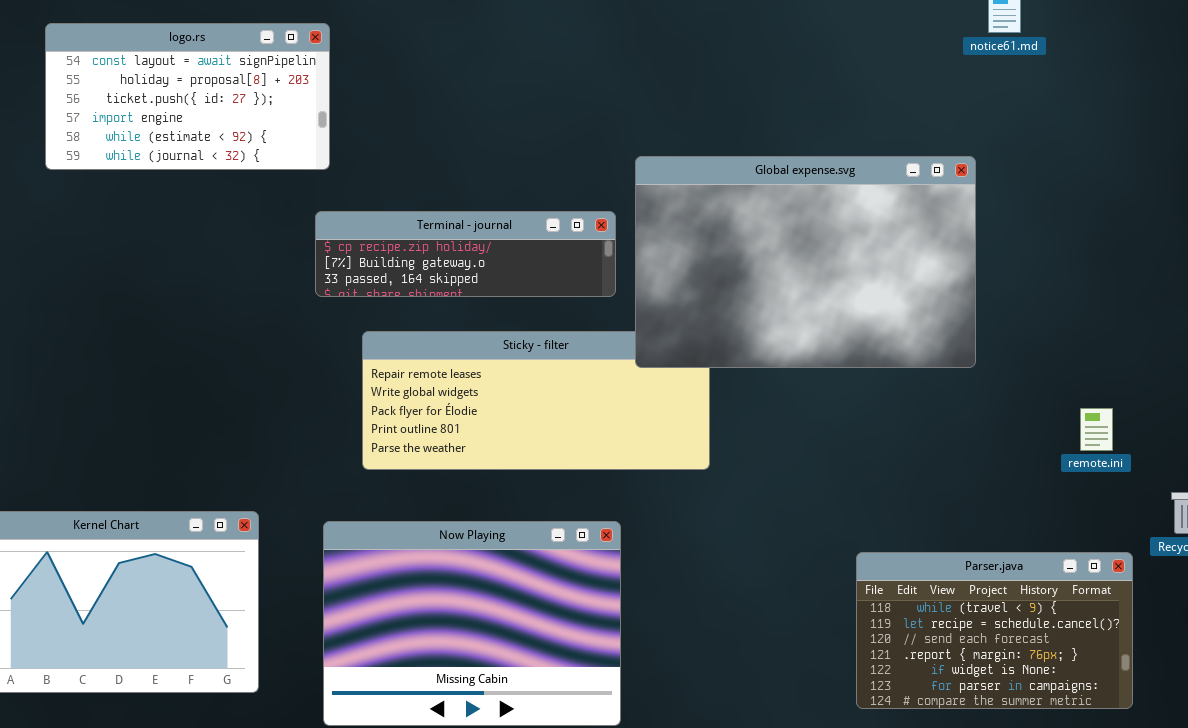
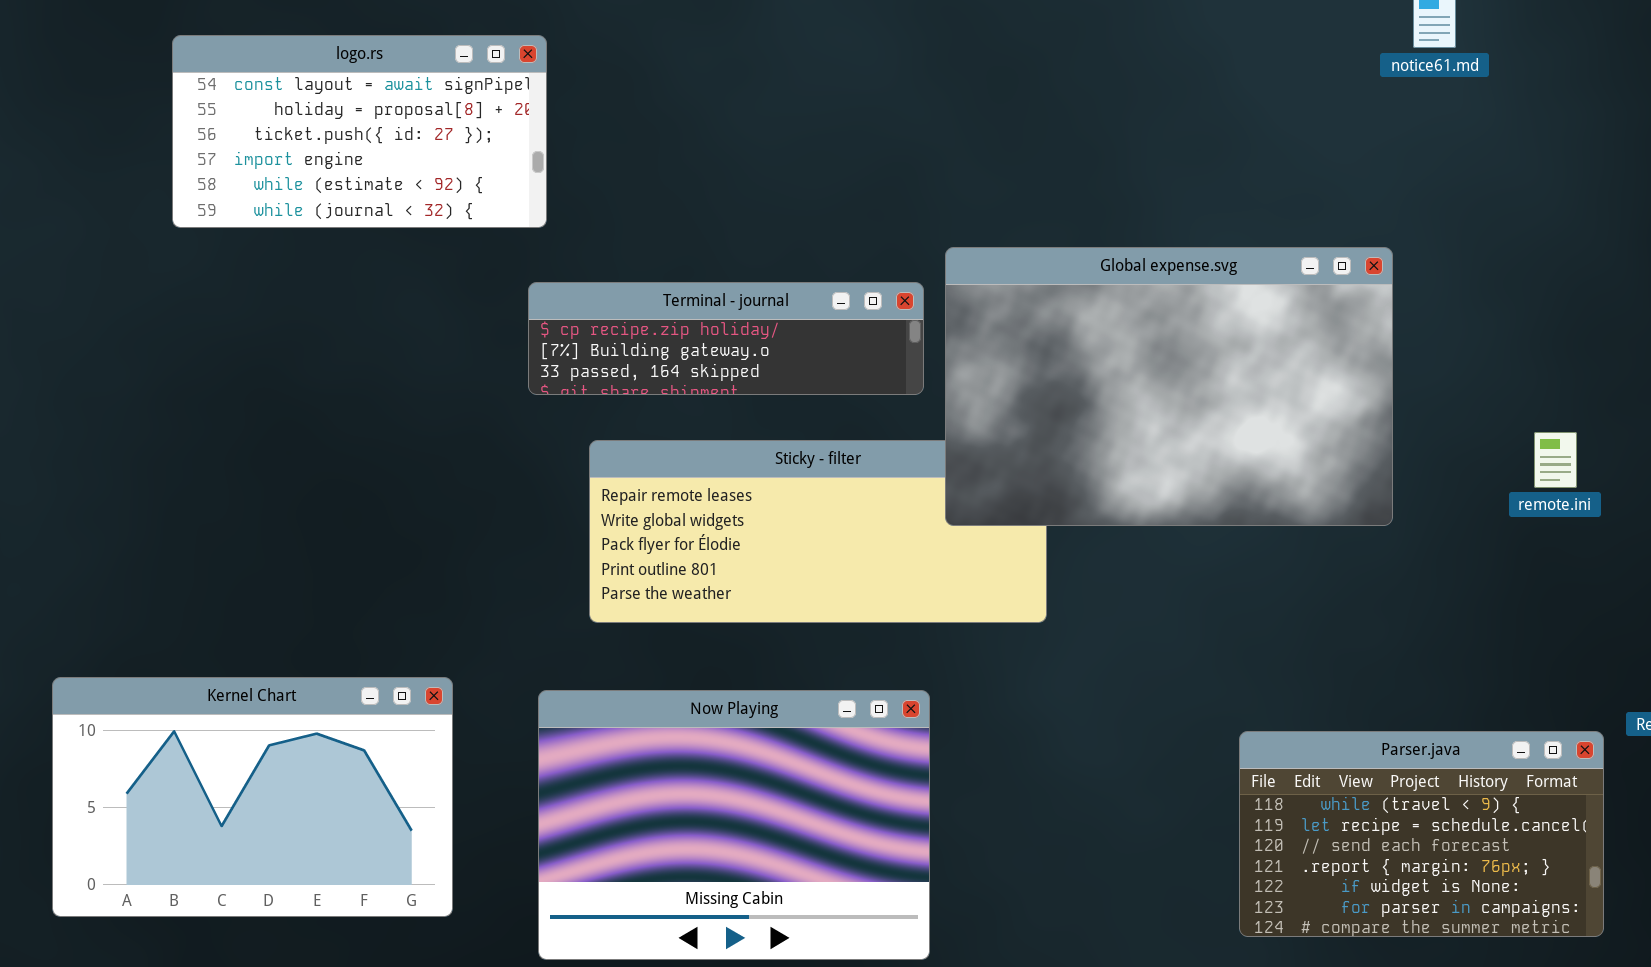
Global expense.svg: [635,156,976,368] -> [945,247,1393,526], moved
remote.ini: [1080,408,1113,451] -> [1534,432,1577,488], moved

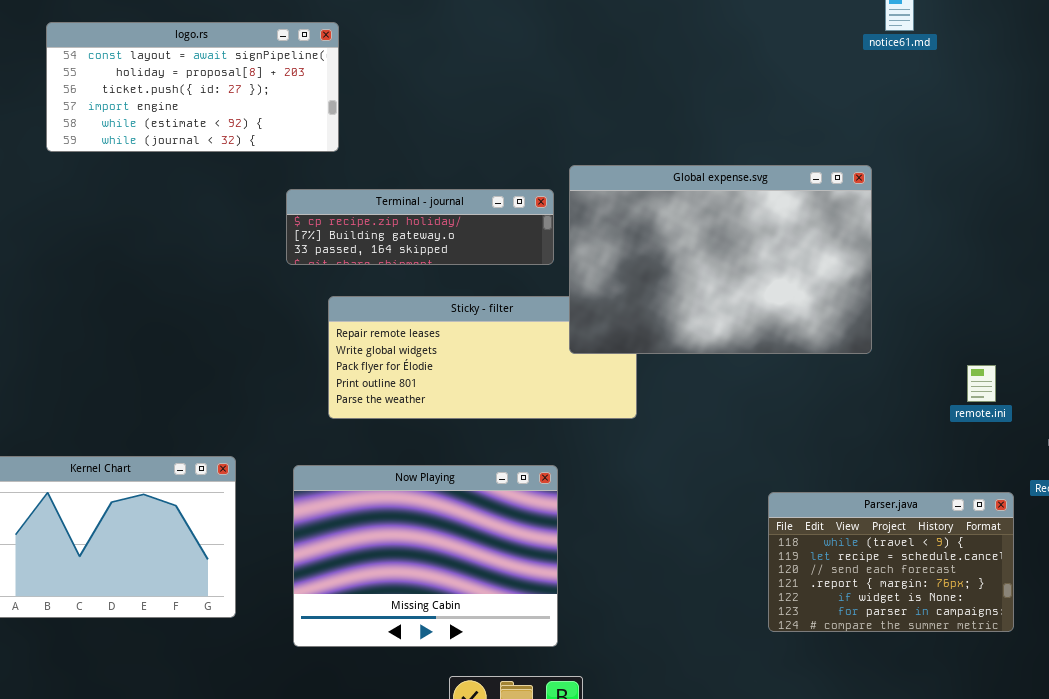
logo.rs: [172,35,547,228] -> [46,22,339,152], resized
remote.ini: [1534,432,1577,488] -> [967,365,996,402], moved

